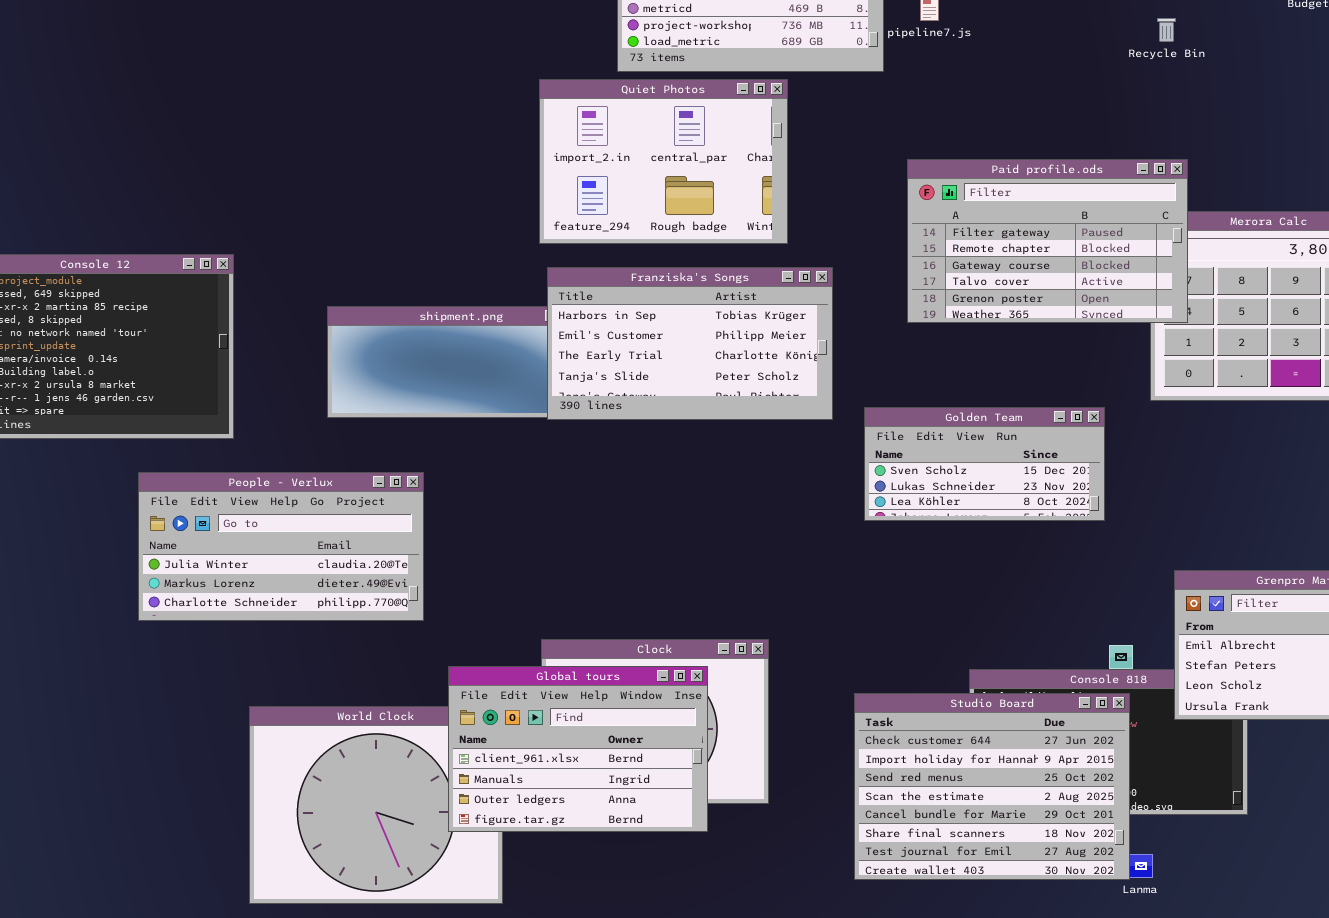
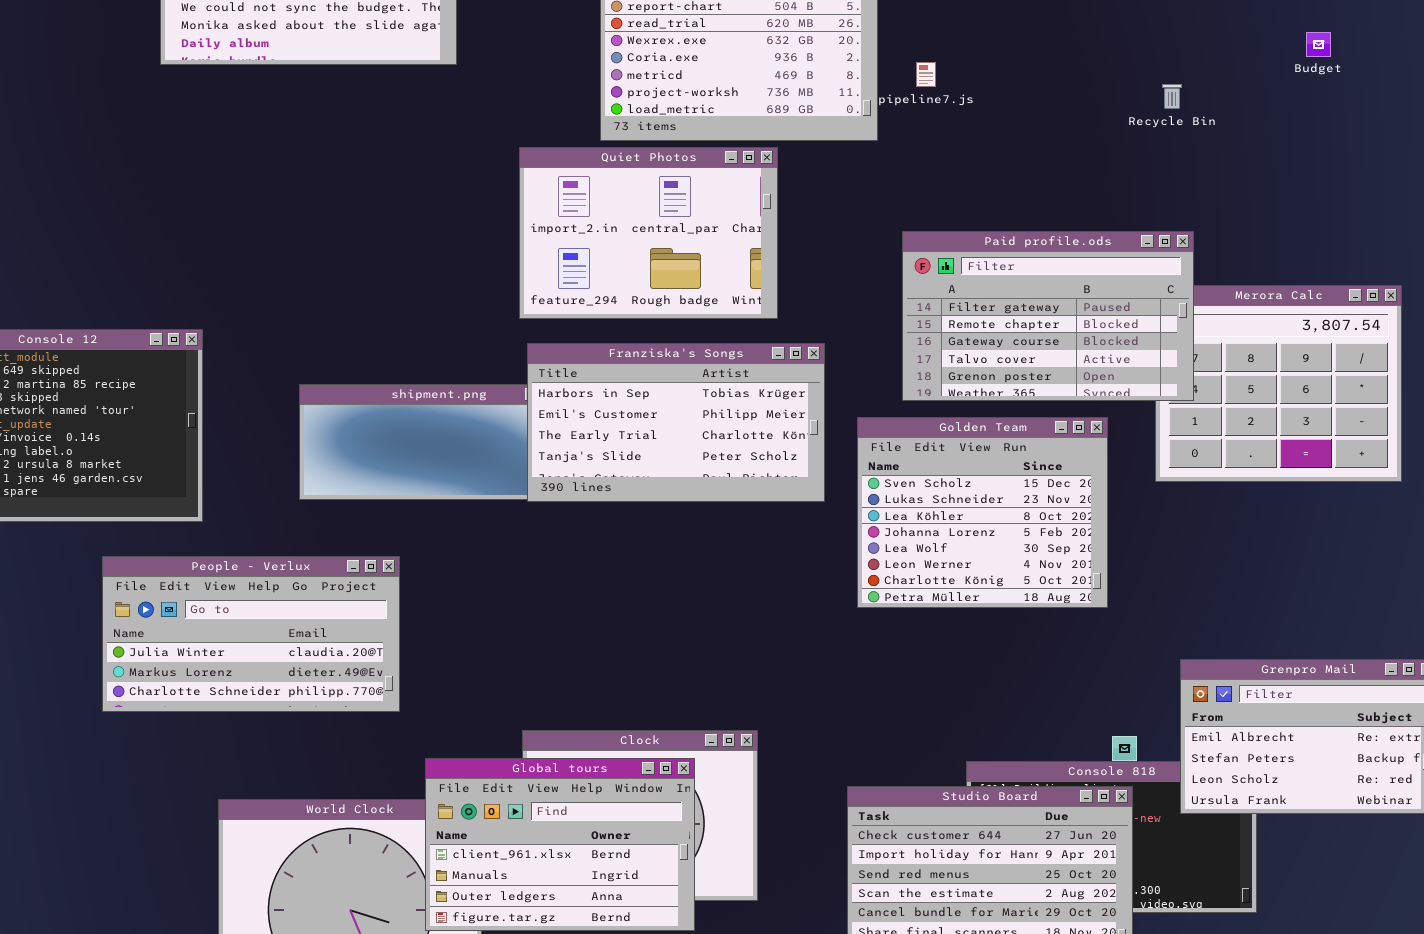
Golden Team: [864,407,1105,521] -> [857,417,1108,608], resized

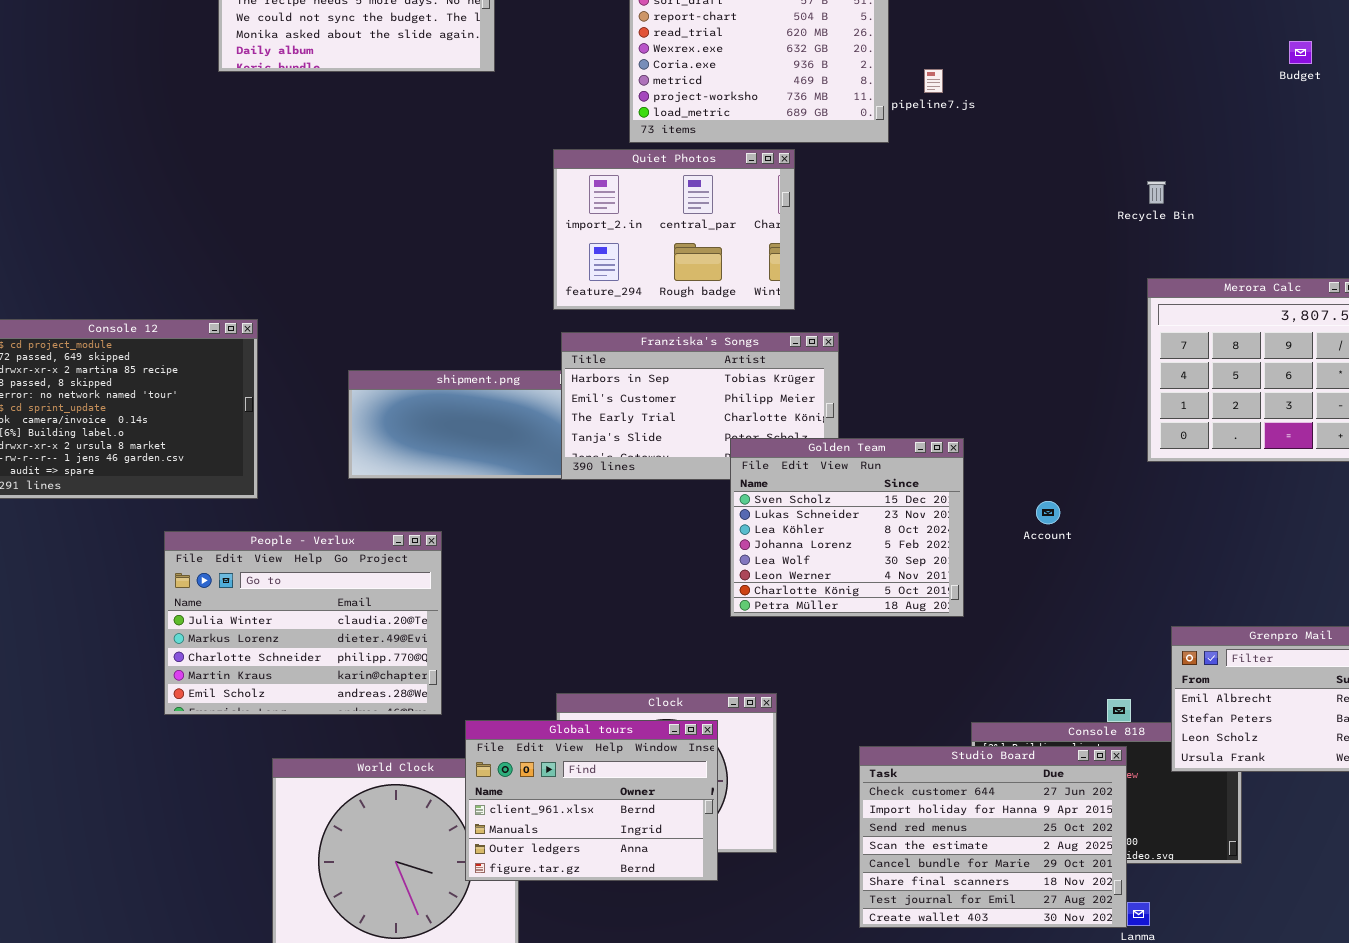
Recycle Bin: [1162,84,1182,109] -> [1147,181,1166,204], moved
Paid profile.ods: [902,231,1194,401] -> none, closed
Golden Team: [857,417,1108,608] -> [730,438,964,617], moved
People - Verlux: [102,556,400,712] -> [164,531,442,715], resized

